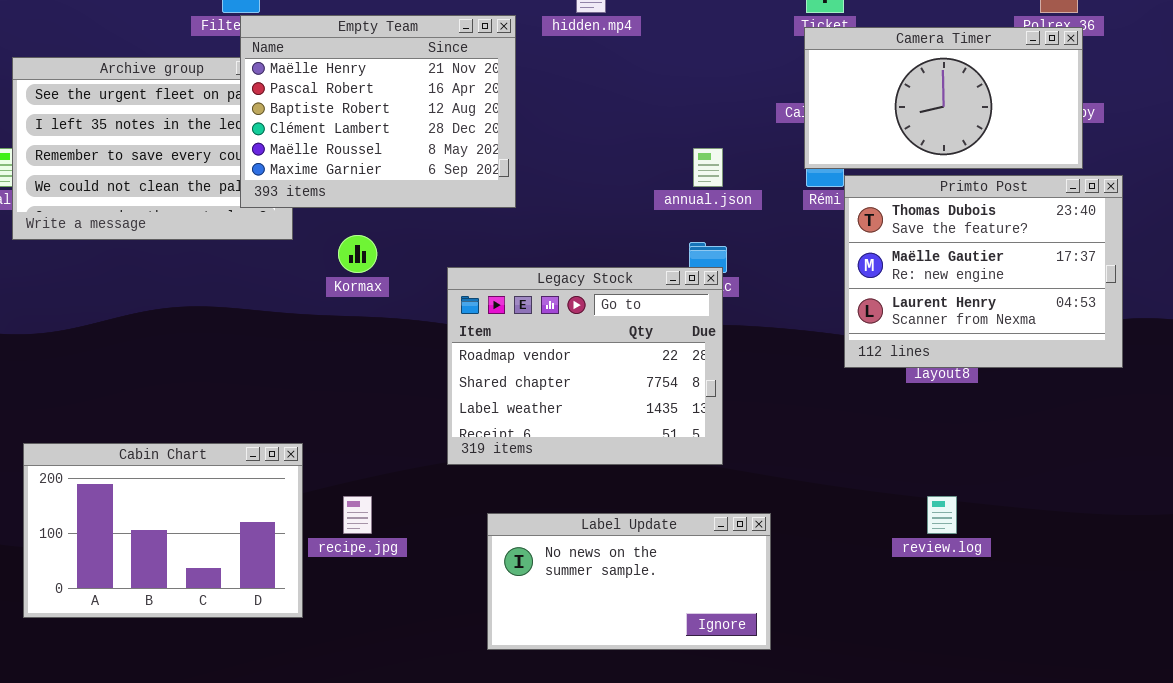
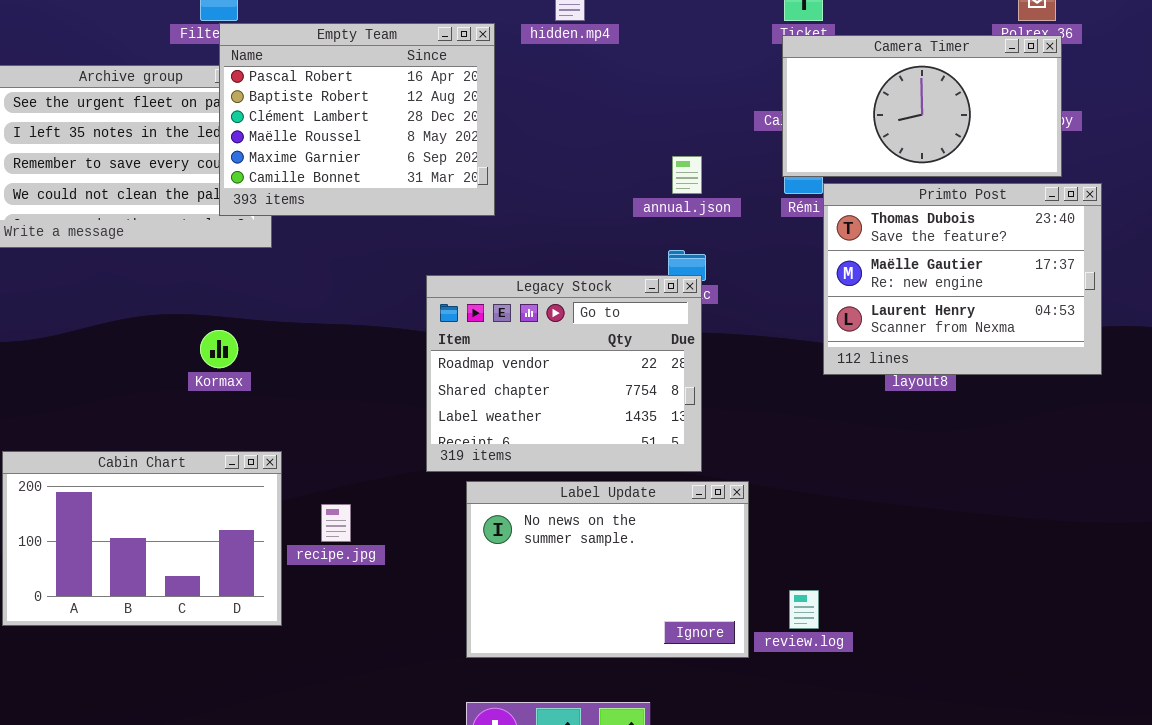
Empty Team: [240,15,516,208] -> [219,23,495,216], scrolled down 1 row
Kormax: [338,235,377,273] -> [200,330,238,368], moved
review.log: [927,496,957,534] -> [789,590,819,629], moved
Label Update: [487,513,771,650] -> [466,481,749,658], resized

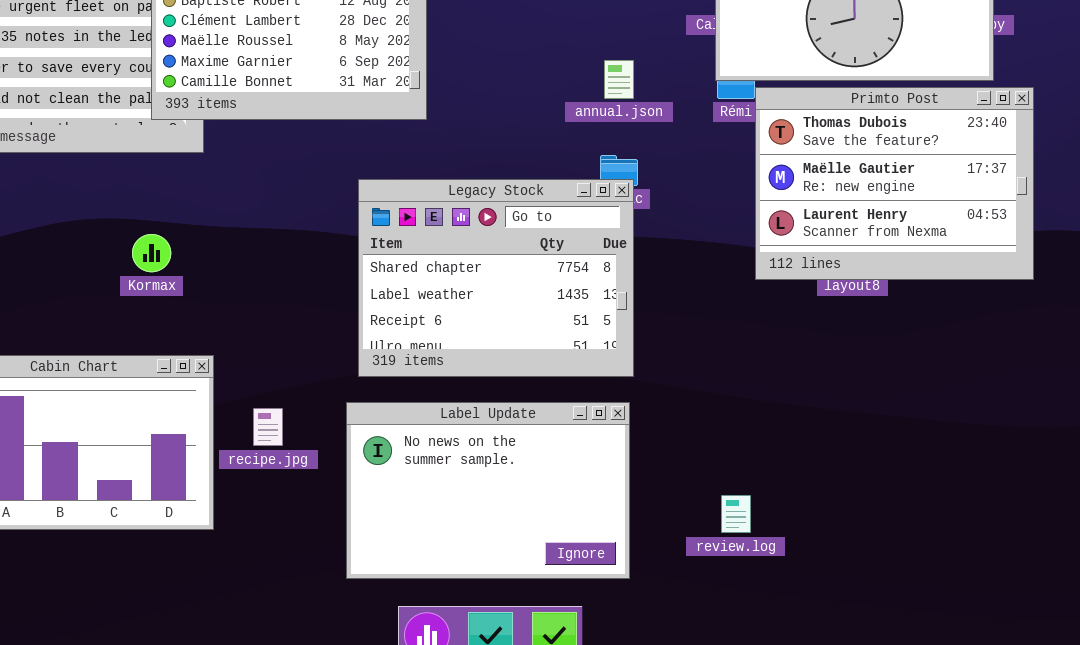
Legacy Stock: [426,275,702,472] -> [358,179,634,377], scrolled down 1 row
Label Update: [466,481,749,658] -> [346,402,630,579], moved

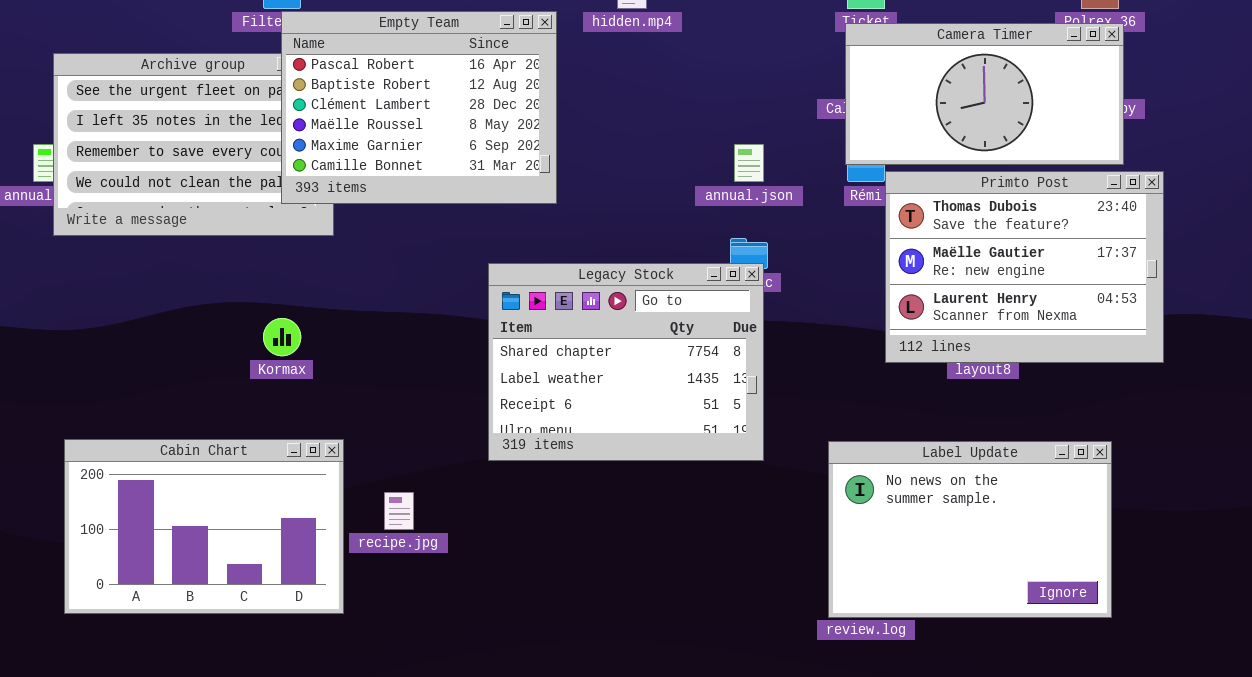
Label Update: [346,402,630,579] -> [828,441,1112,618], moved

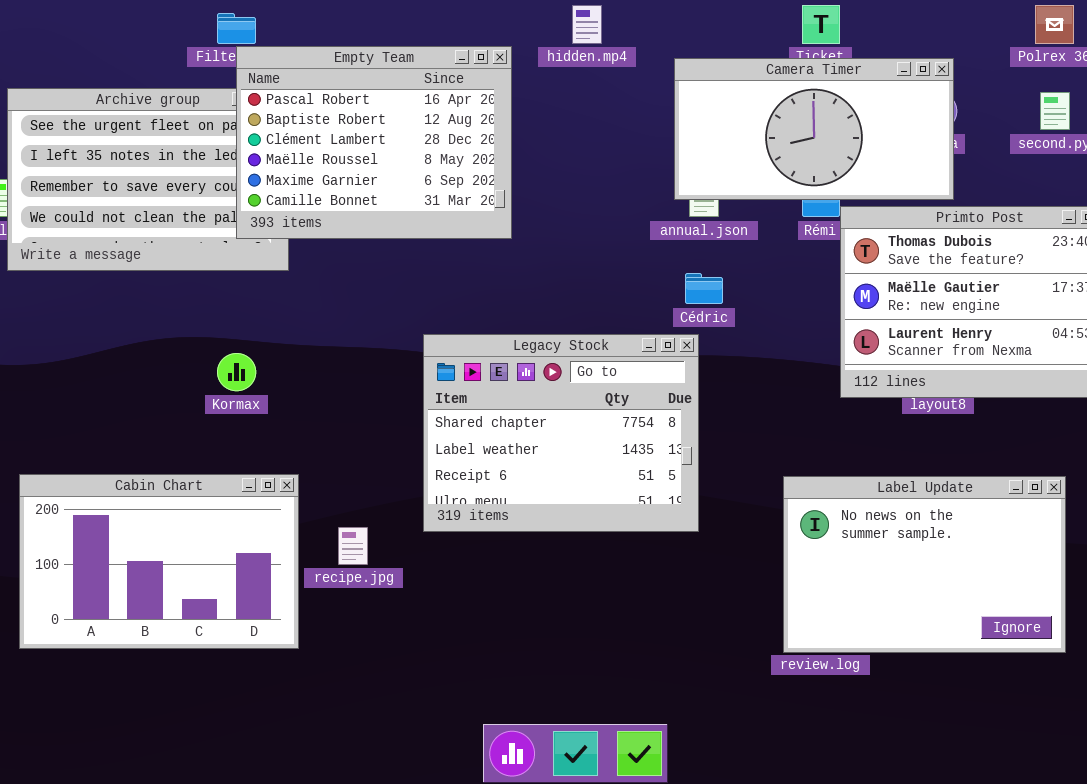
Camera Timer: [845,23,1124,165] -> [674,58,954,200], moved
Legacy Stock: [488,263,764,461] -> [423,334,699,532], moved

